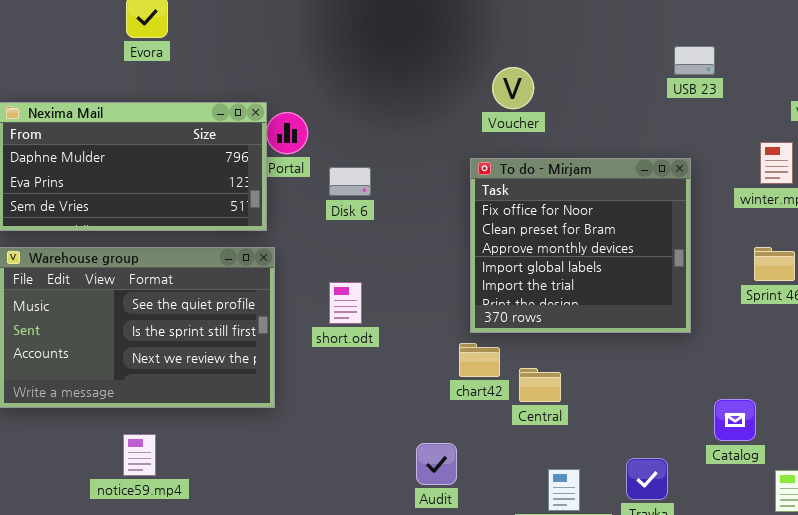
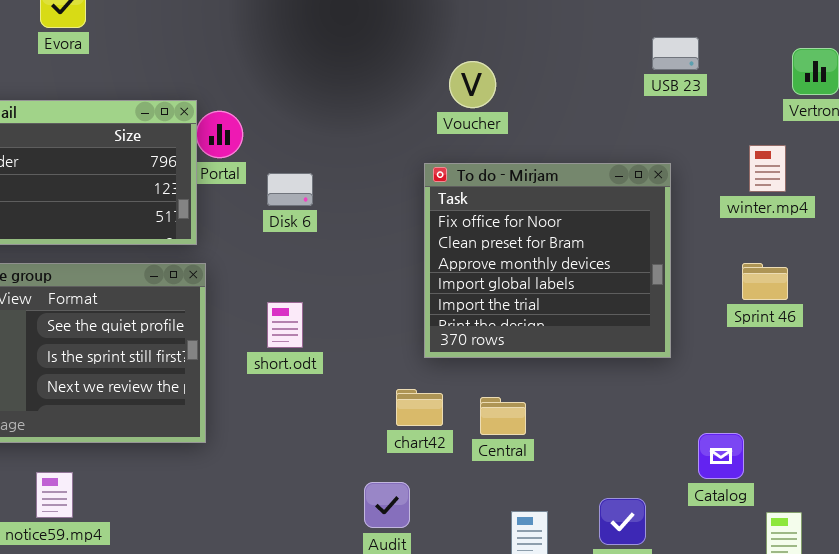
chart42: [459,343,500,377] -> [396,389,443,426], moved

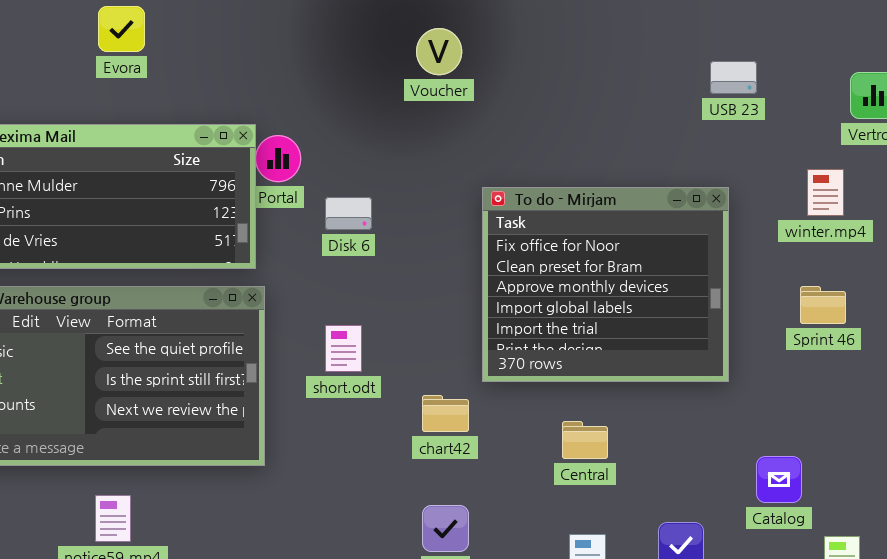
Voucher: [449,61,496,108] -> [416,28,462,75], moved
chart42: [396,389,443,426] -> [422,395,469,432], moved
Central: [480,397,526,435] -> [562,421,608,459], moved

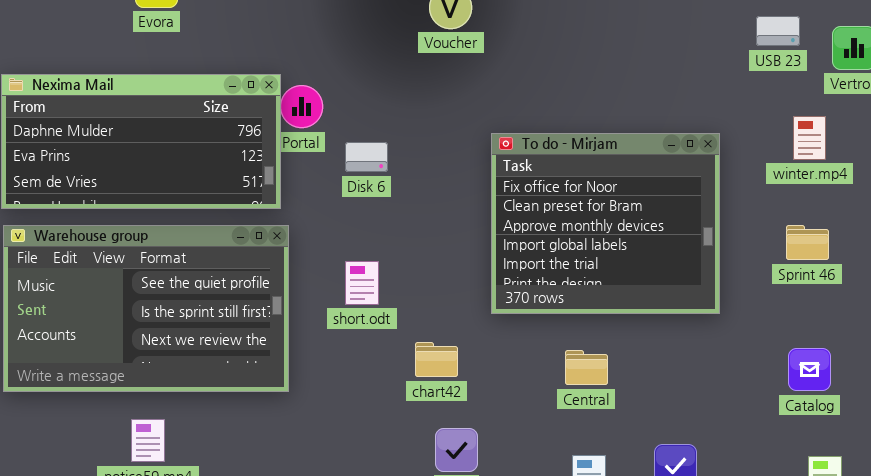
USB 23: [710,61,757,94] -> [756,16,800,46], moved
chart42: [422,395,469,432] -> [415,342,458,377], moved
Catalog: [756,456,802,503] -> [788,348,831,391], moved

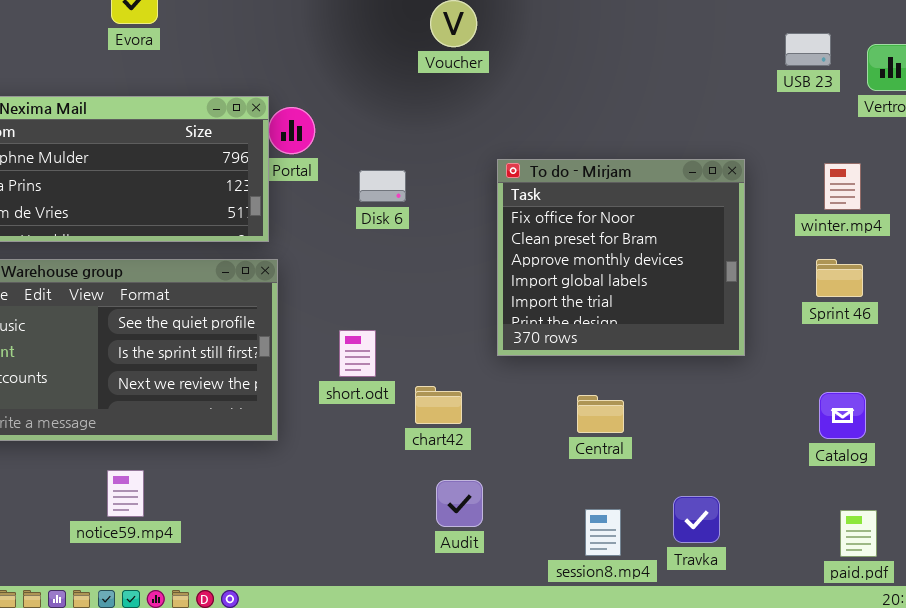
winter.mp4: [793,116,826,160] -> [824,163,861,210], moved
Disk 6: [345,142,388,172] -> [359,170,406,202], moved
short.odt: [345,261,379,305] -> [339,330,376,377], moved

